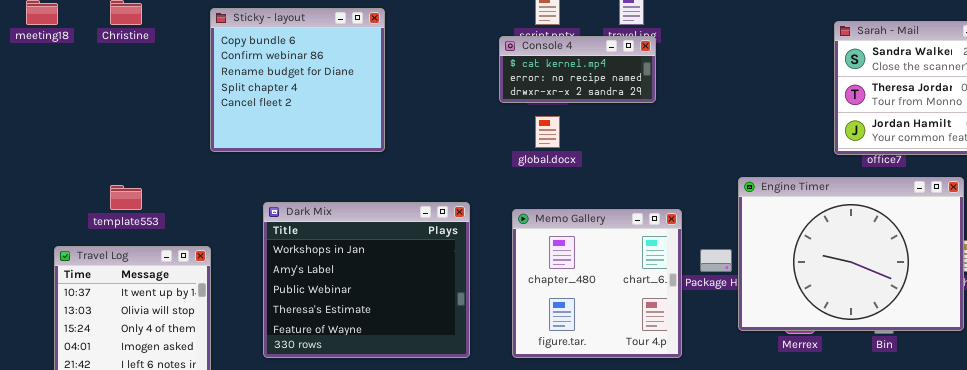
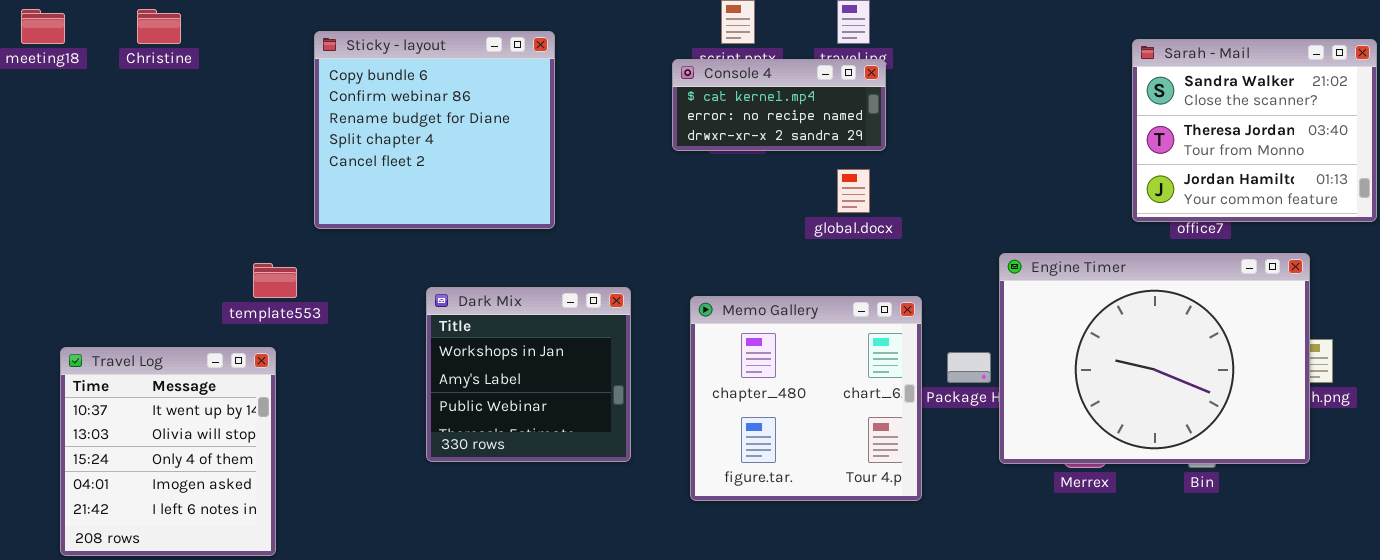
Sticky - layout: [210,8,385,152] -> [314,31,555,229], moved
global.docx: [535,116,560,148] -> [837,169,870,213], moved
template553: [110,185,142,210] -> [253,263,297,298], moved
Dark Mix: [263,202,470,358] -> [426,287,631,462], resized

